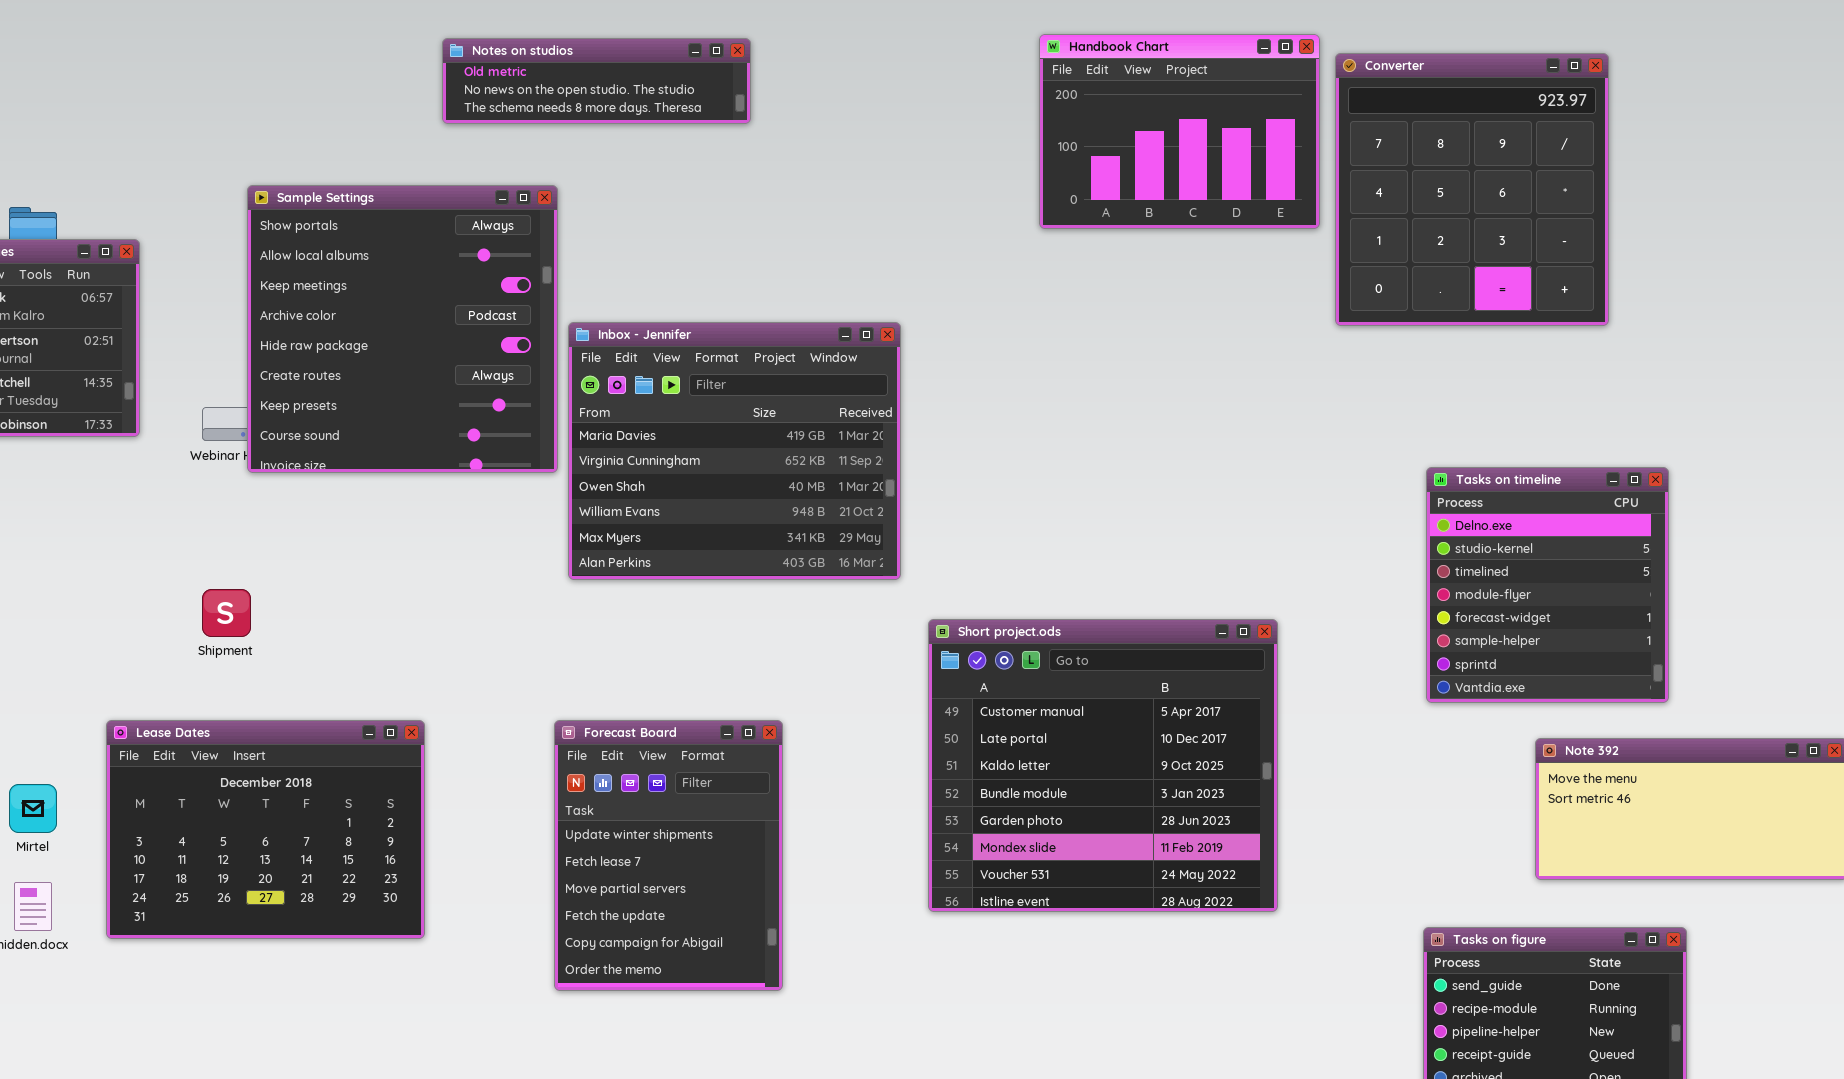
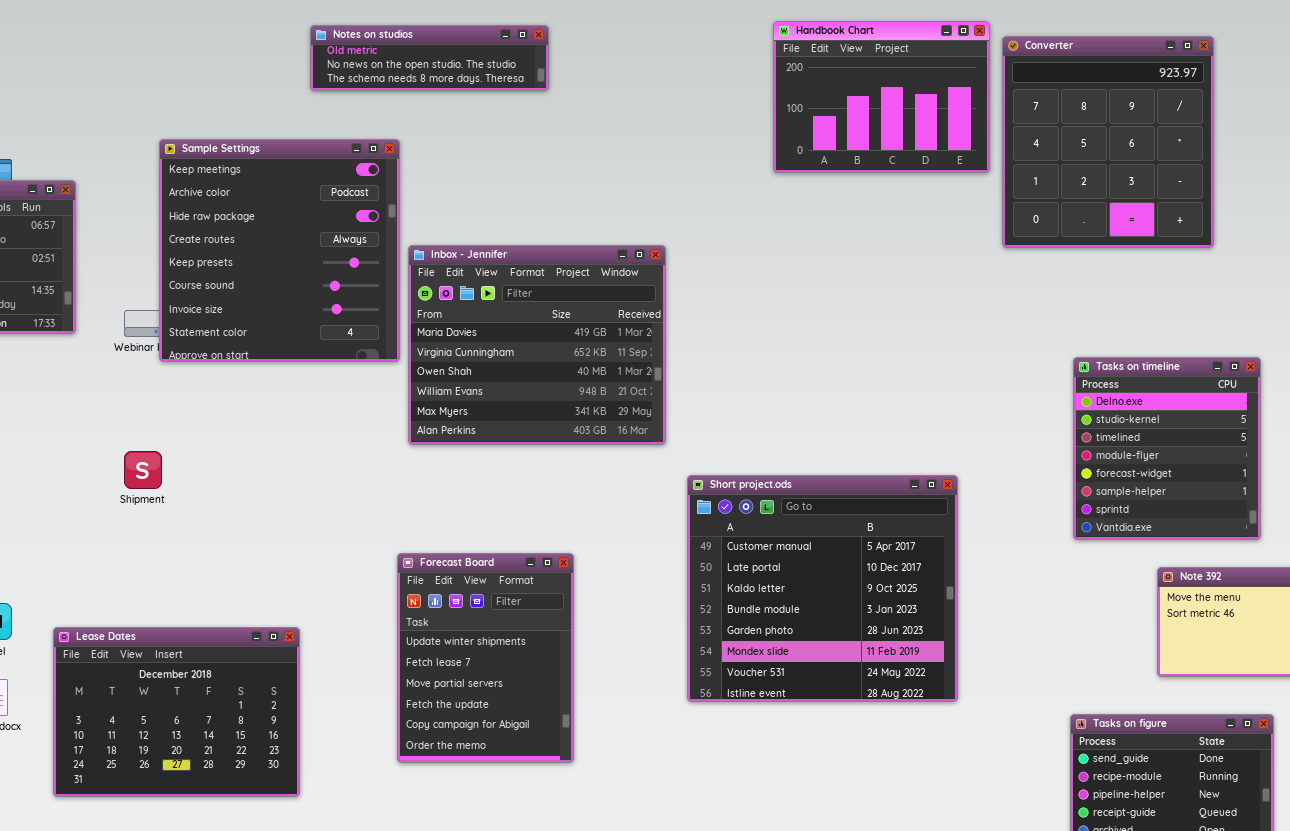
Sample Settings: [247,185,558,473] -> [159,139,400,362], scrolled down 2 rows
Lease Dates: [106,720,425,939] -> [53,627,300,797], moved

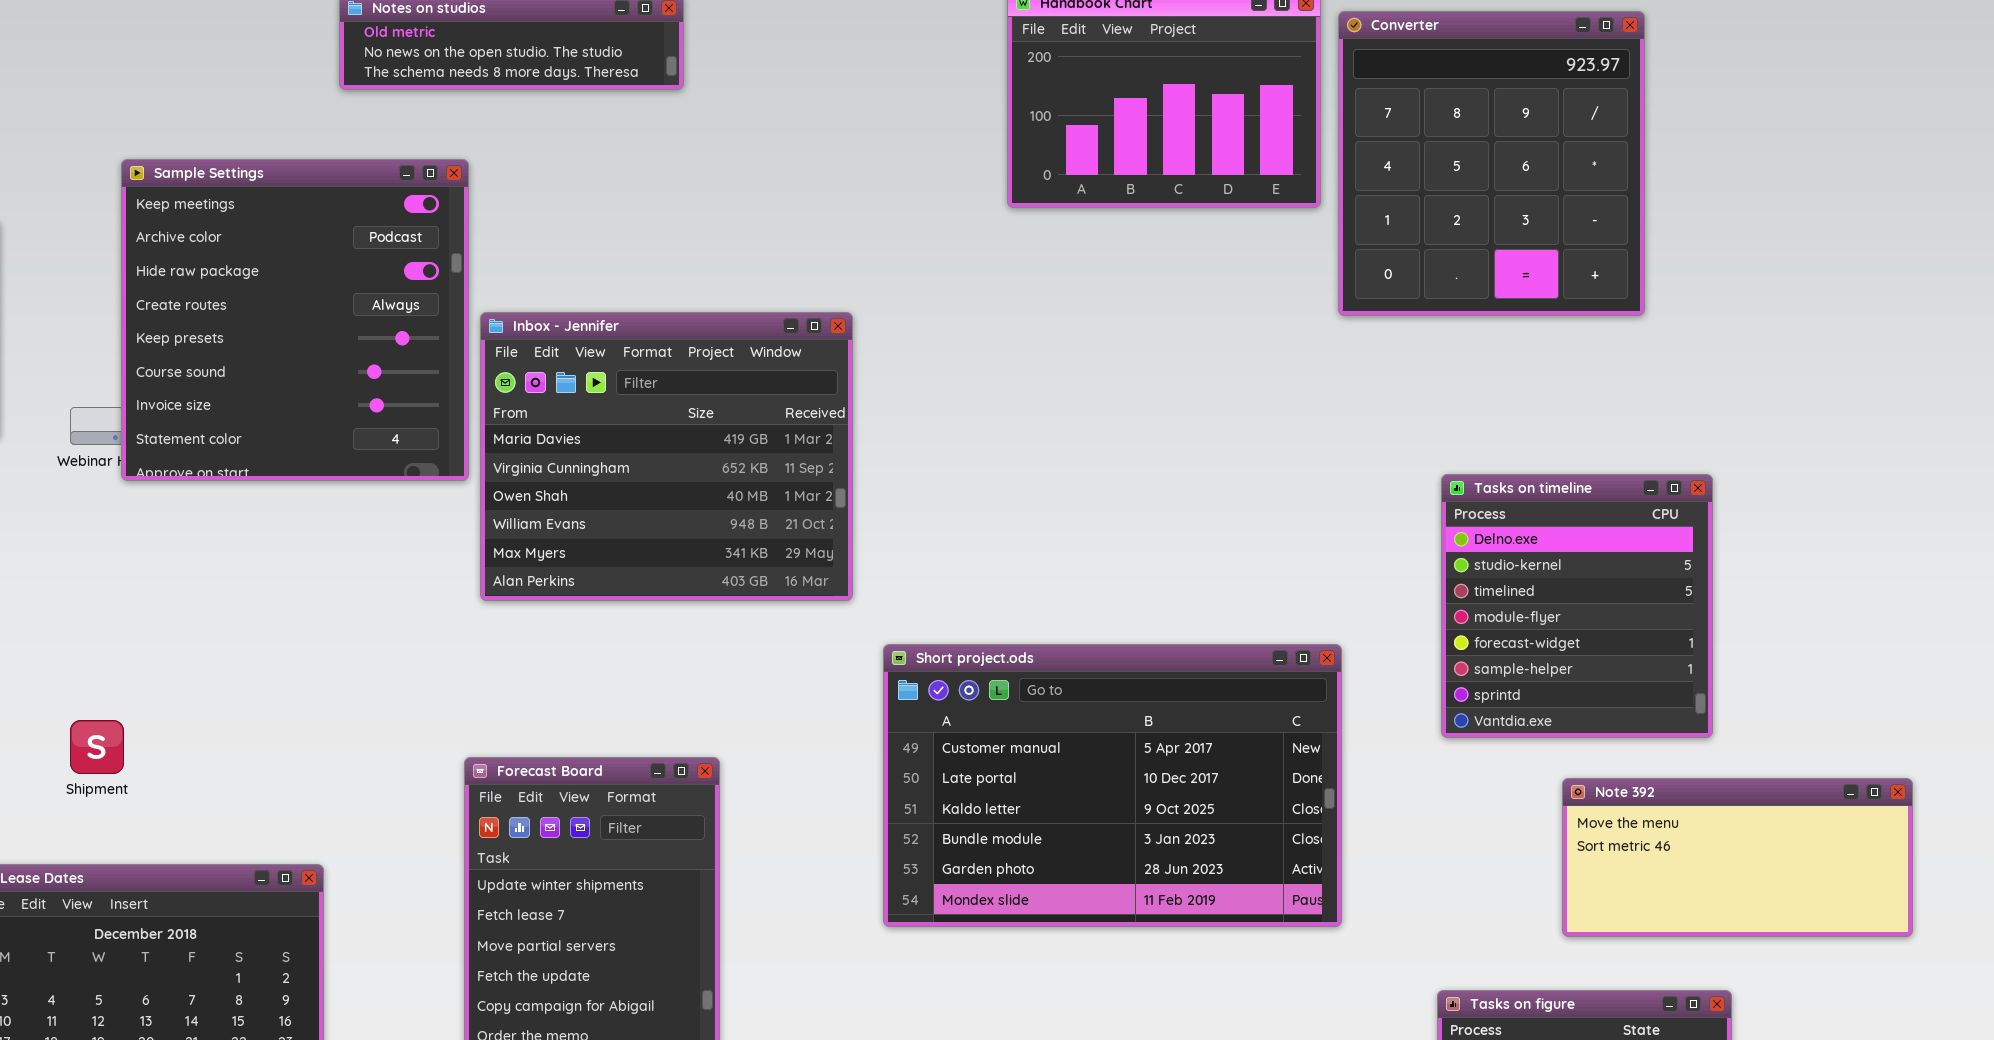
Shipment: [124,451,162,489] -> [70,720,124,774], moved
Short project.ods: [687,475,958,702] -> [883,644,1342,927], resized

